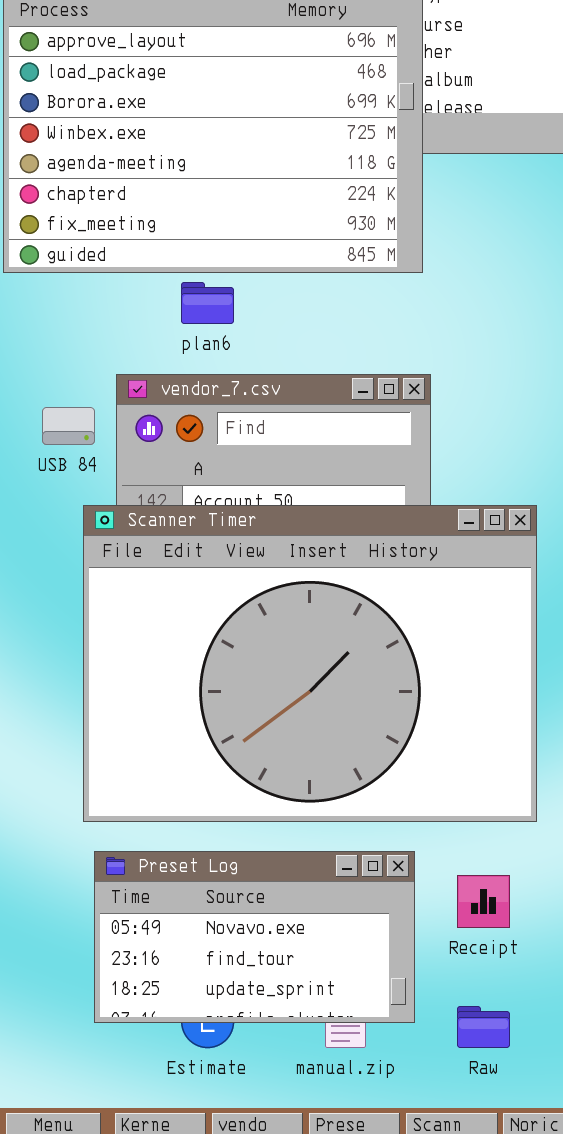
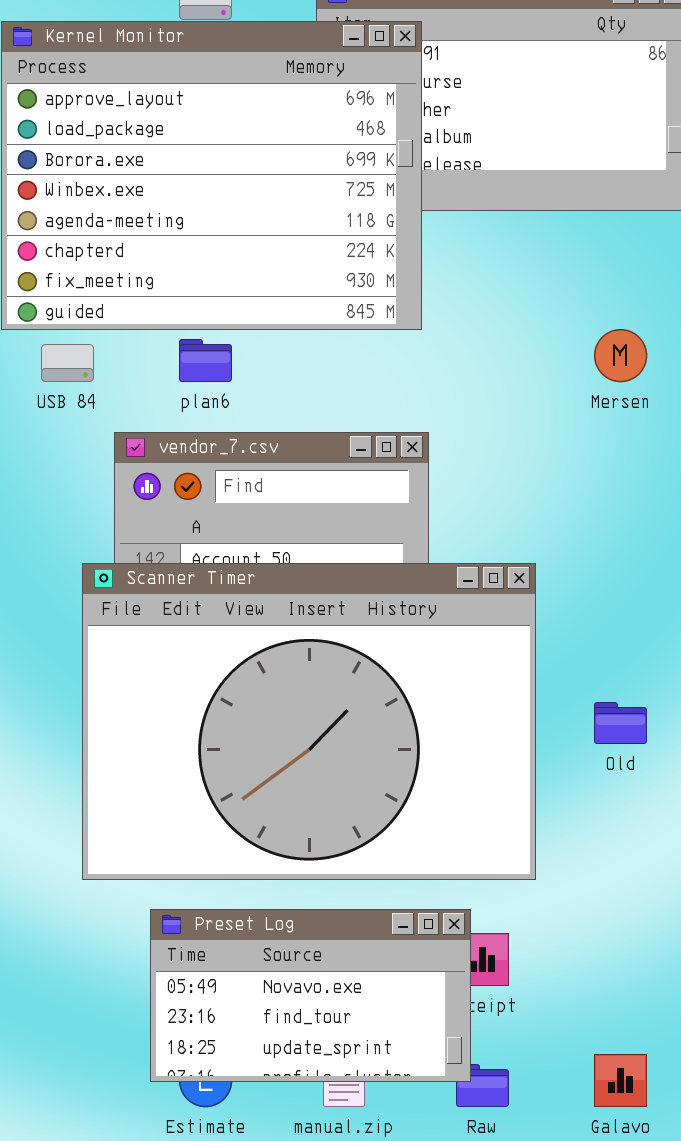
USB 84: [42,407,95,445] -> [41,344,94,382], moved
Preset Log: [94,851,415,1023] -> [150,909,471,1082], moved

